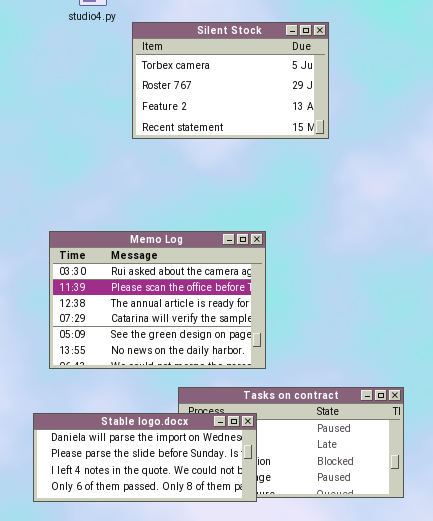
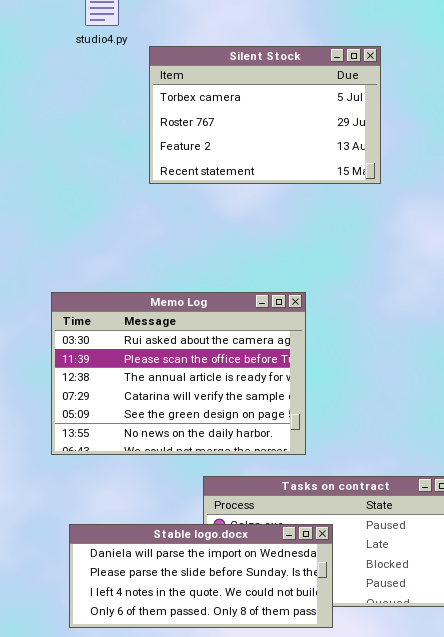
Stable logo.docx: [33,413,257,502] -> [69,524,333,628], moved

